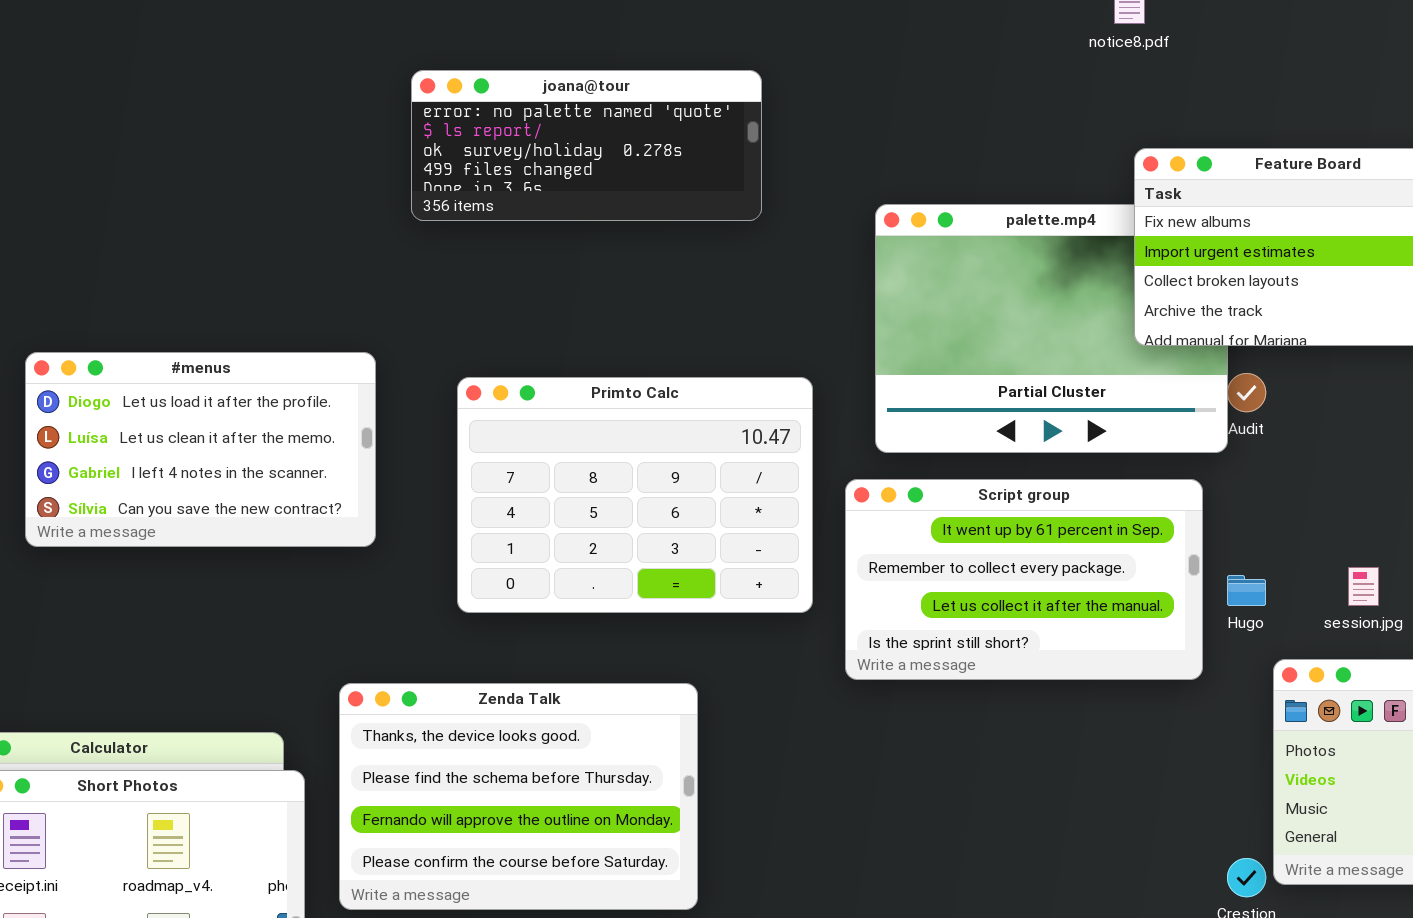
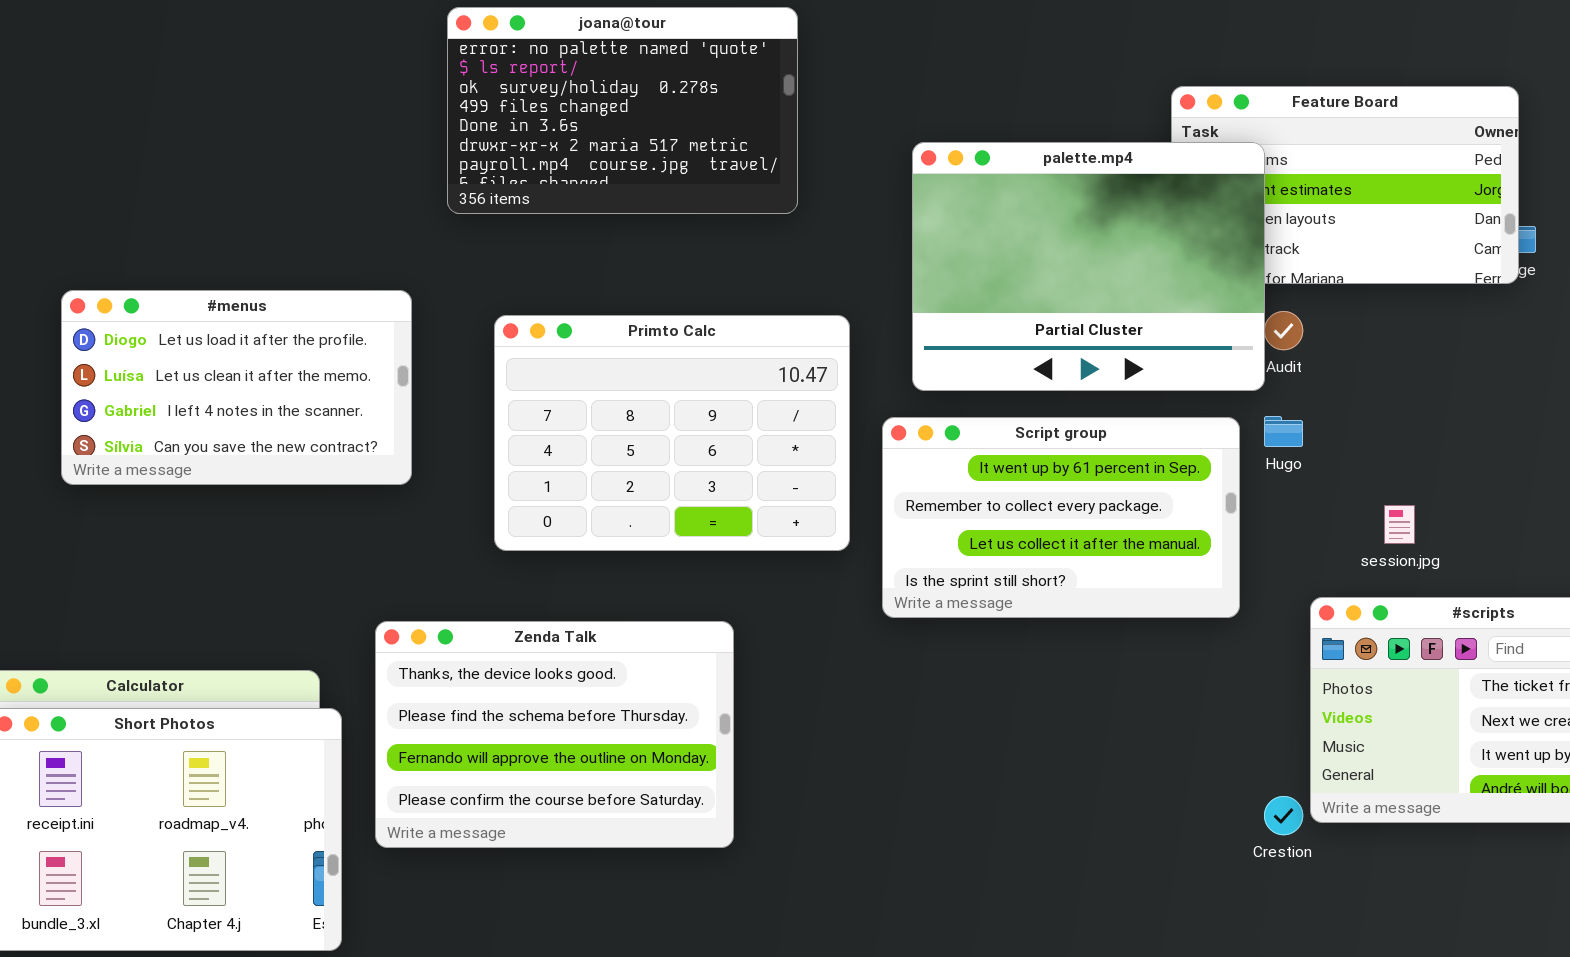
joana@tour: [411,70,762,221] -> [447,7,798,214], resized
palette.mp4: [875,204,1228,453] -> [912,142,1265,391], raised
Hugo: [1227,575,1266,606] -> [1264,416,1303,447], moved

